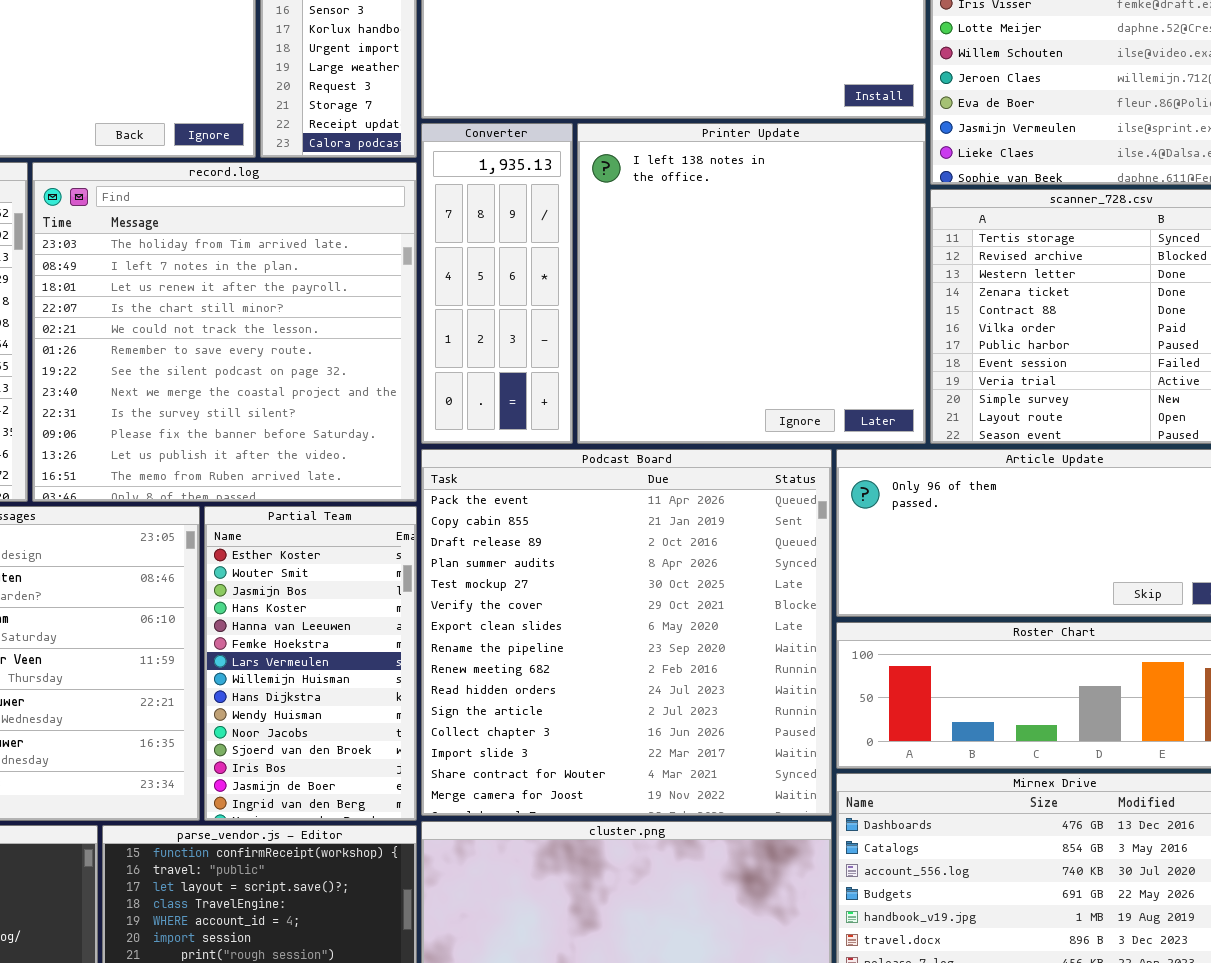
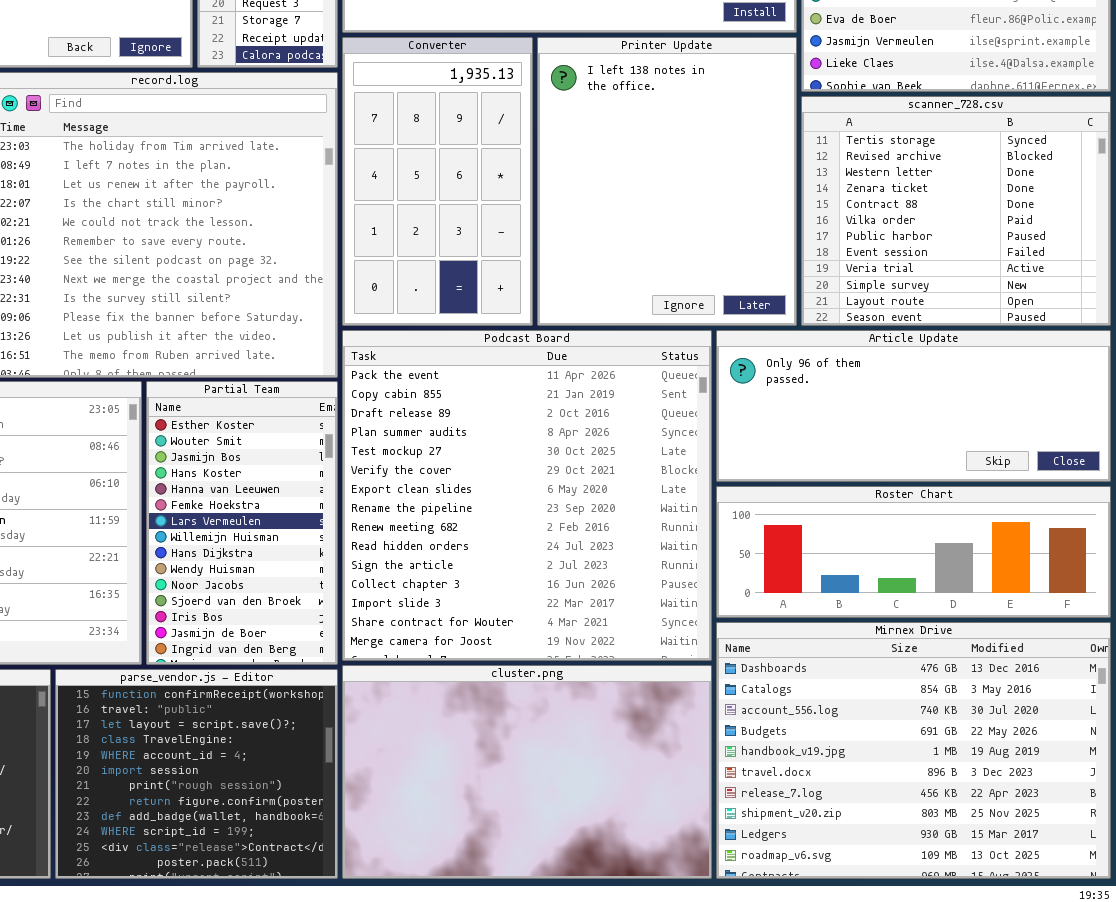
Converter: [421,123,573,444] -> [342,37,533,326], resized
Printer Update: [577,123,926,444] -> [537,37,797,326], resized

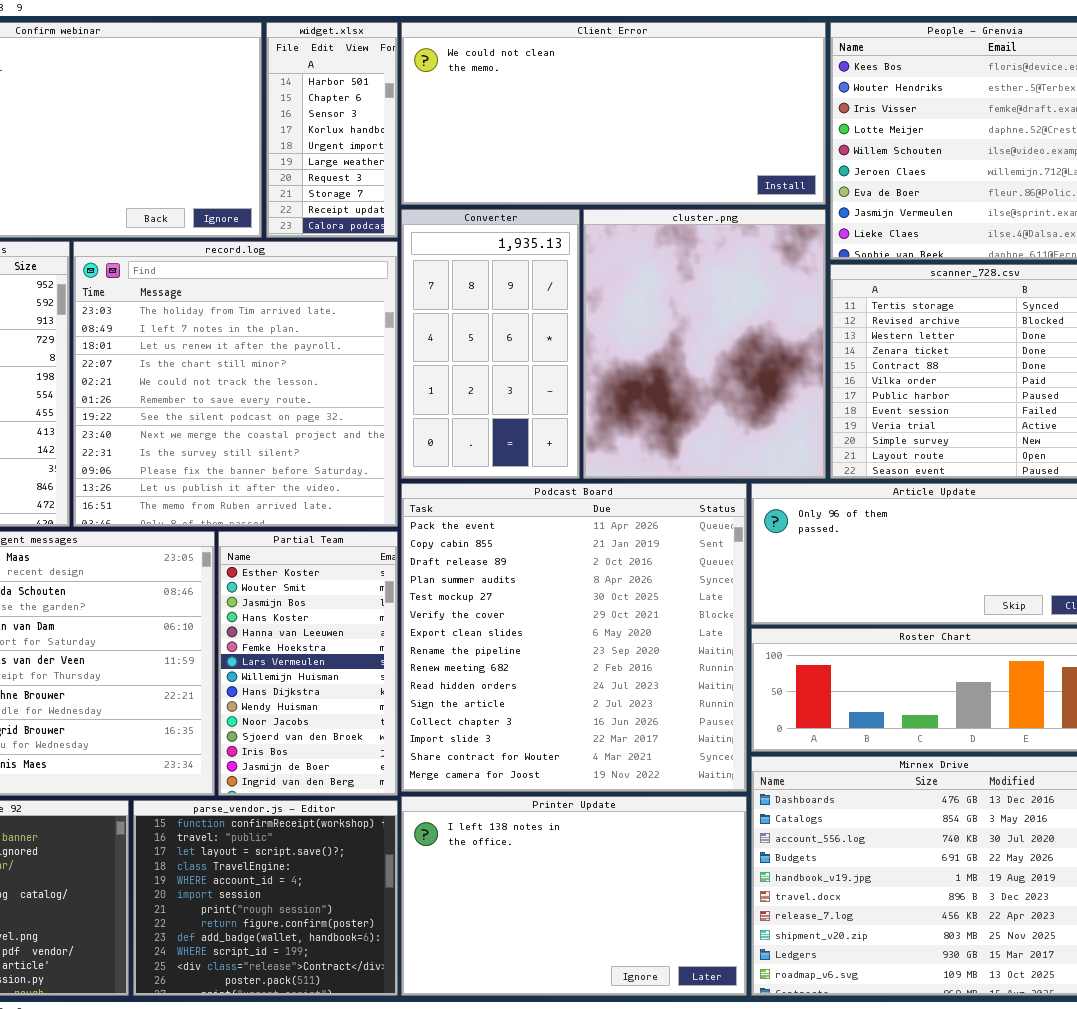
Printer Update: [537,37,797,326] -> [401,796,747,996], moved, resized
cluster.png: [342,665,712,879] -> [583,209,826,479], moved, resized

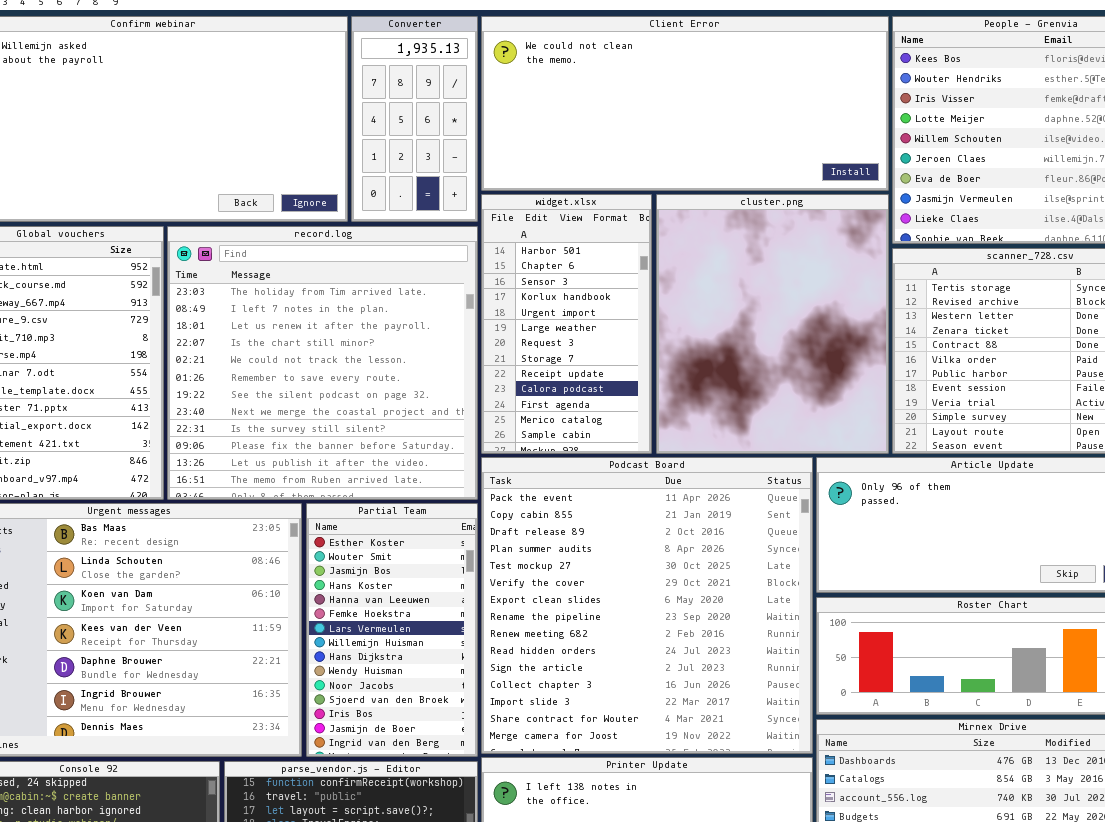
widget.xlsx: [266,22,398,238] -> [481,194,652,454], moved, resized
Converter: [401,209,580,479] -> [351,16,478,222], moved, resized

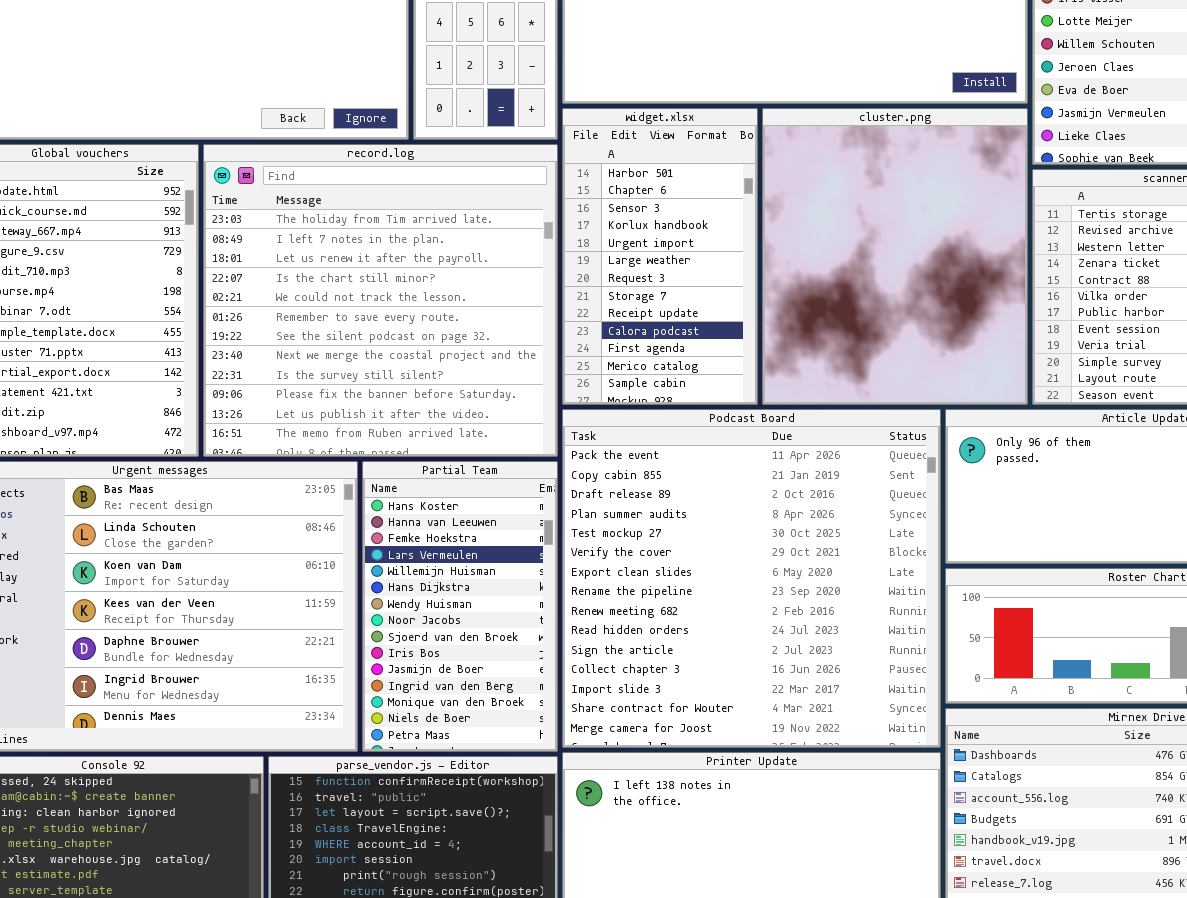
Partial Team: [306,503,478,757] -> [362,461,558,752], scrolled down 3 rows

